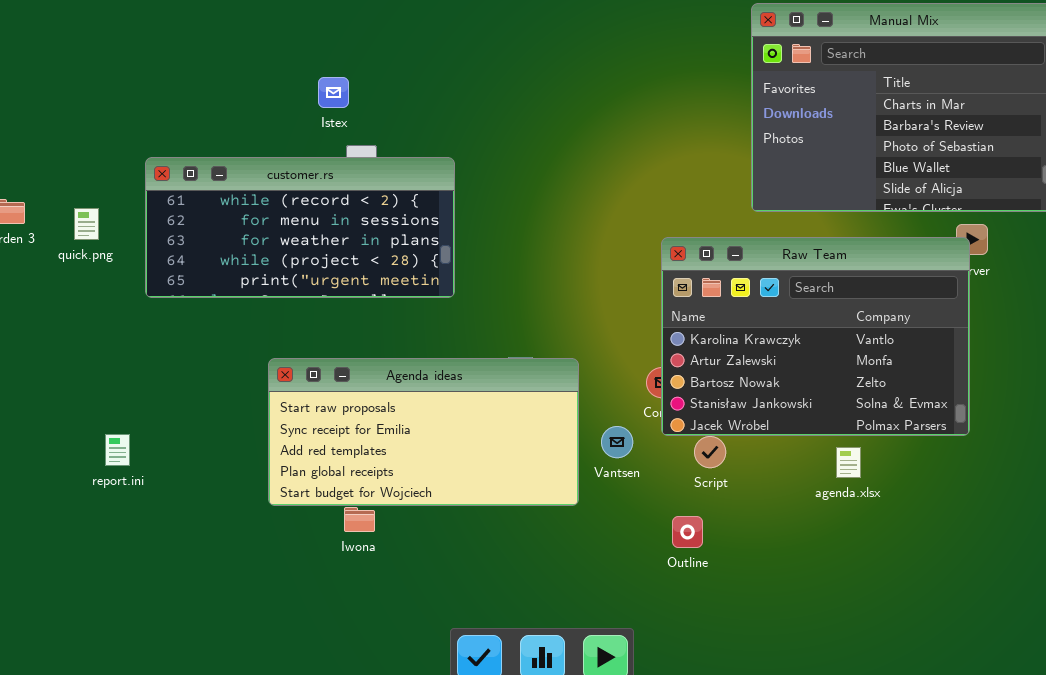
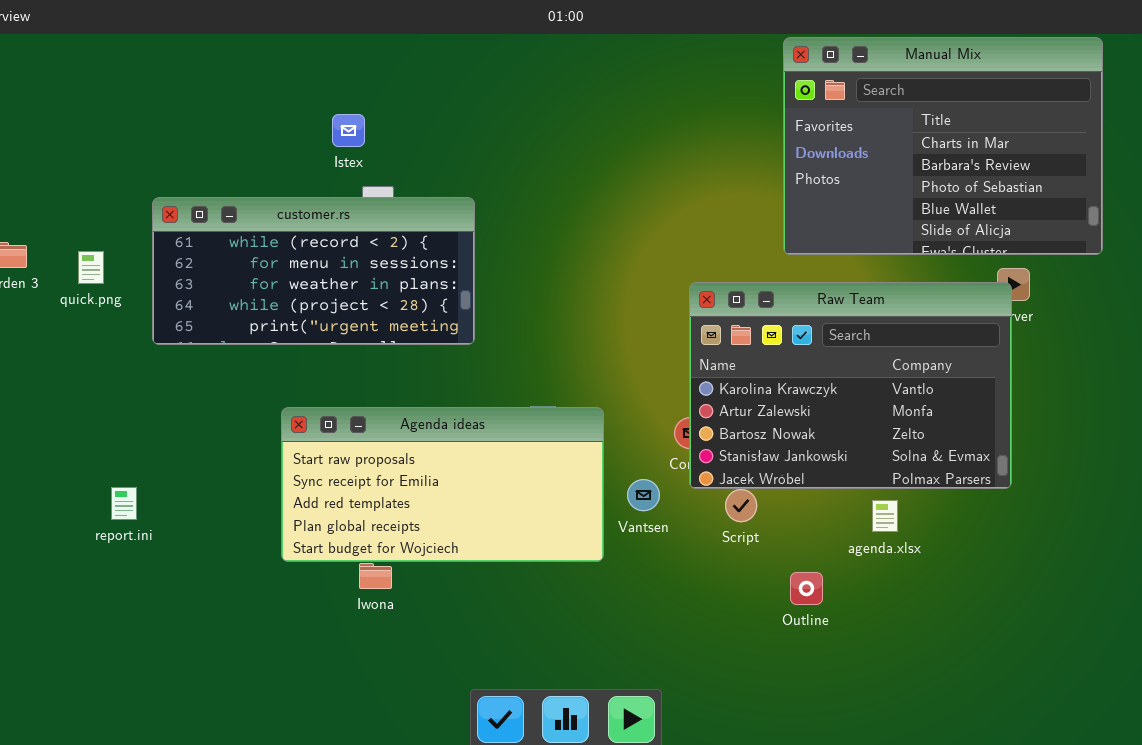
Outline: [672,516,703,548] -> [790,572,823,605], moved

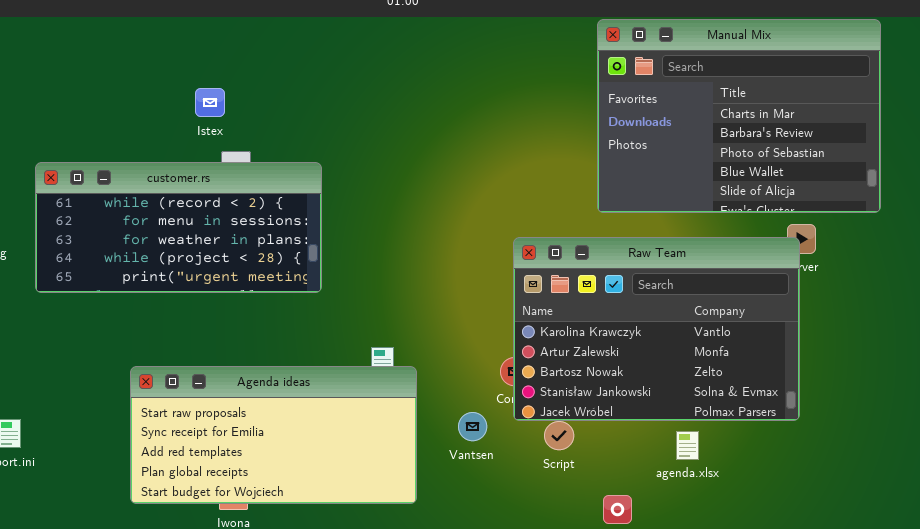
Agenda ideas: [281,407,604,562] -> [130,366,417,504], moved

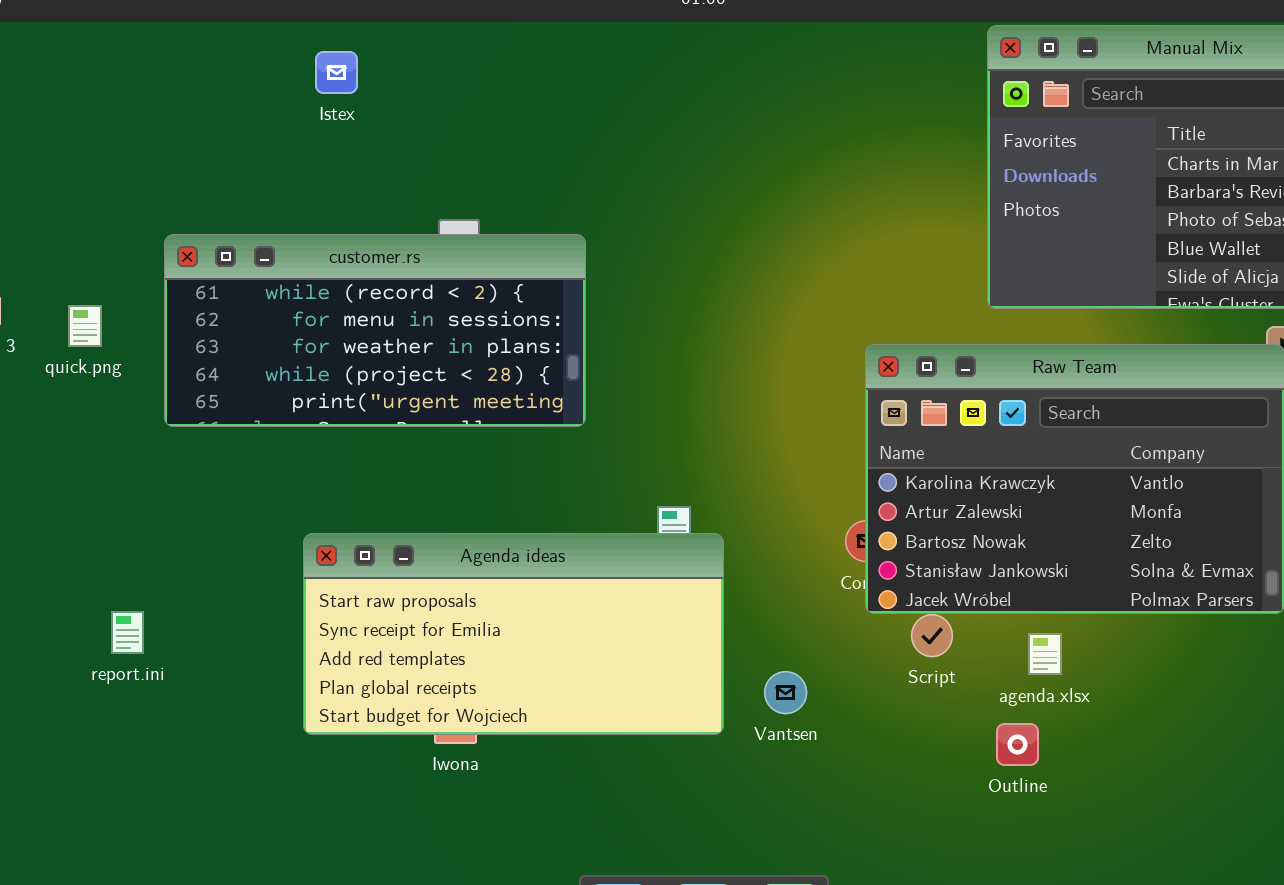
Istex: [195,88,225,117] -> [315,51,358,94], moved
Vantsen: [458,412,487,441] -> [764,671,807,714], moved
agenda.xlsx: [676,431,699,460] -> [1028,633,1062,675], moved

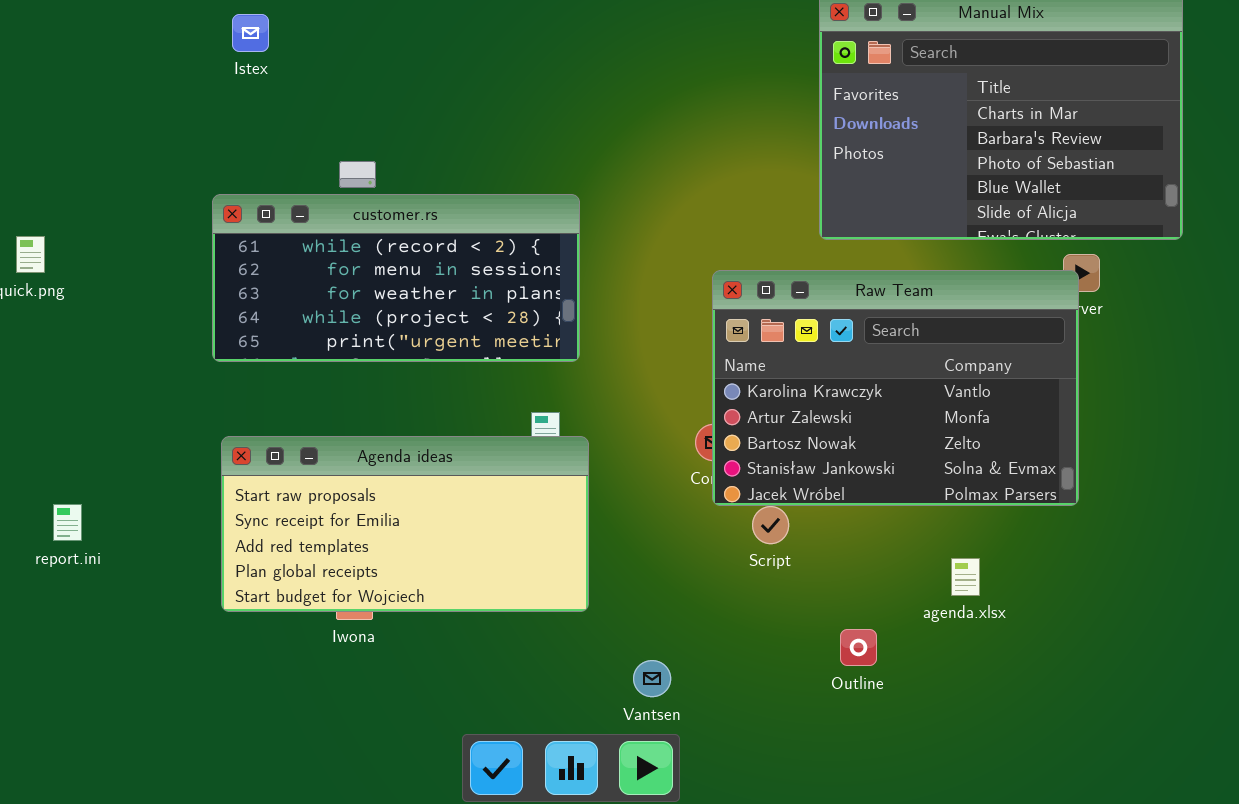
customer.rs: [164,234,586,427] -> [212,194,580,362], moved
agenda.xlsx: [1028,633,1062,675] -> [951,558,980,596], moved
Vantsen: [764,671,807,714] -> [633,660,671,697], moved
Outline: [996,723,1039,766] -> [840,629,877,666], moved

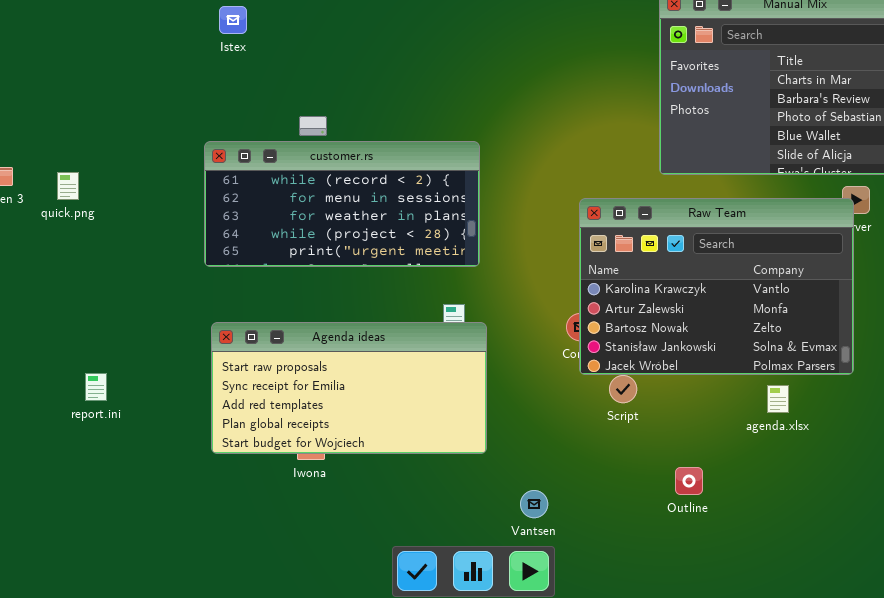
agenda.xlsx: [951,558,980,596] -> [767,385,789,413], moved

